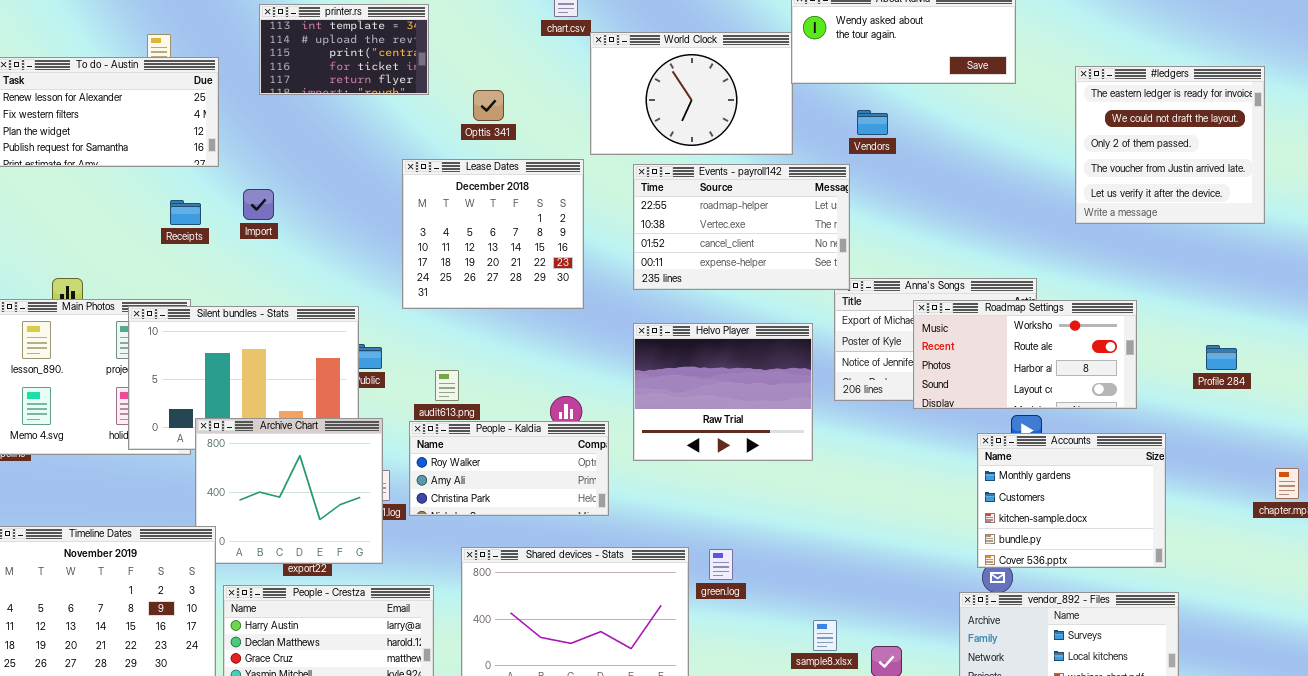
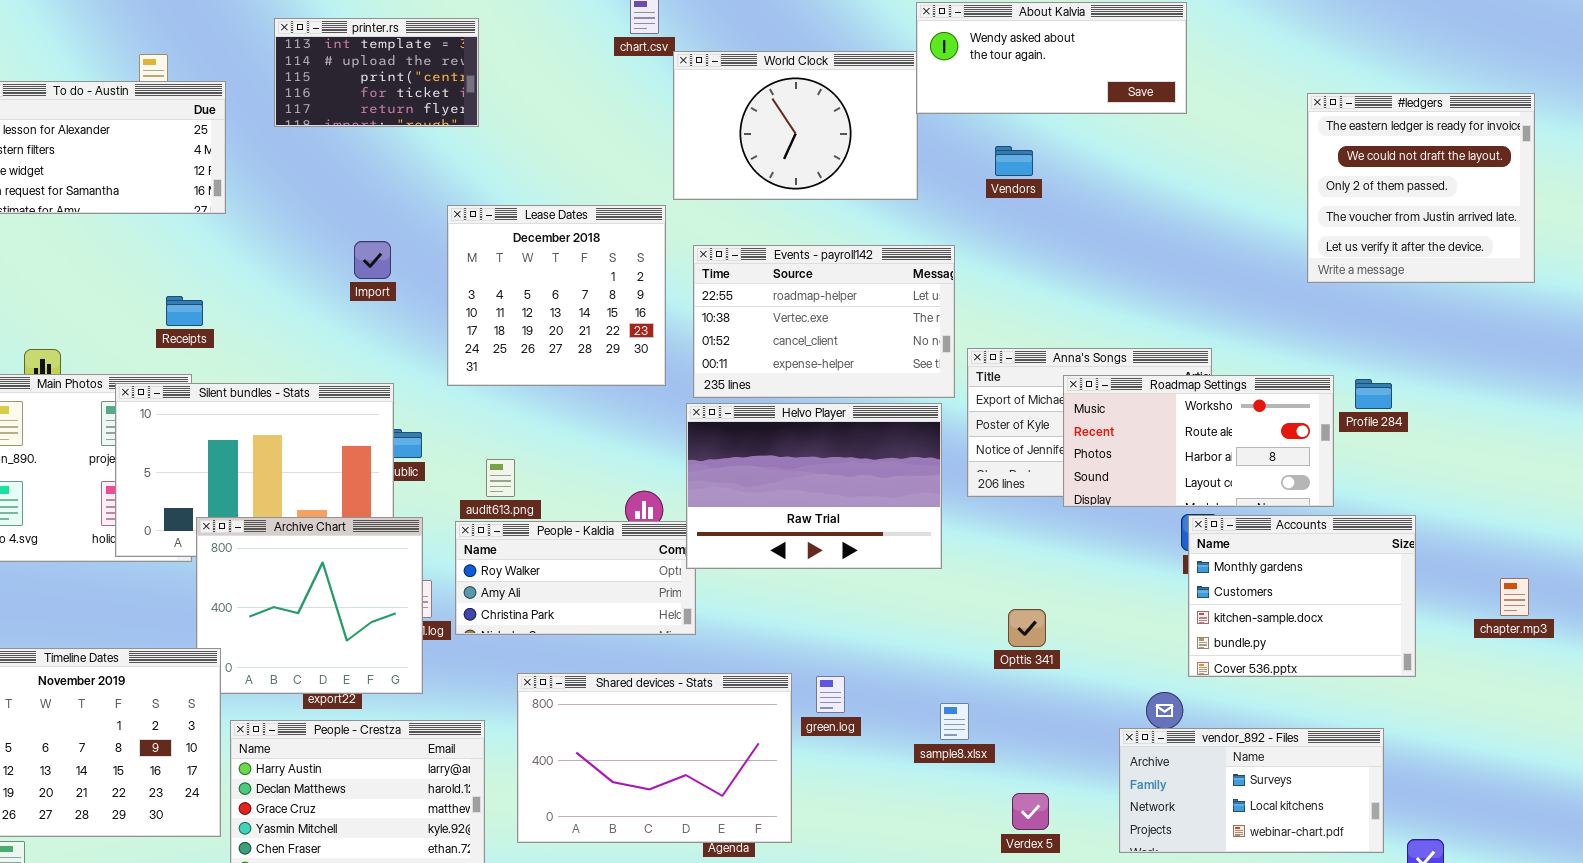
#ledgers: [1075,66,1265,224] -> [1307,93,1535,283], moved
Opttis 341: [473,90,504,121] -> [1008,609,1046,647], moved
Events - payroll142: [633,164,850,290] -> [693,245,955,398], moved
Import: [243,189,274,220] -> [354,241,391,279], moved
Receipts: [170,200,201,225] -> [166,296,203,326], moved
Helvo Player: [633,323,813,461] -> [686,403,942,569], resized
Profile 284: [1206,345,1237,370] -> [1355,379,1392,409], moved
Accounts: [977,433,1166,568] -> [1188,515,1416,677], moved
sample8.xlsx: [813,620,837,651] -> [940,703,969,740], moved

